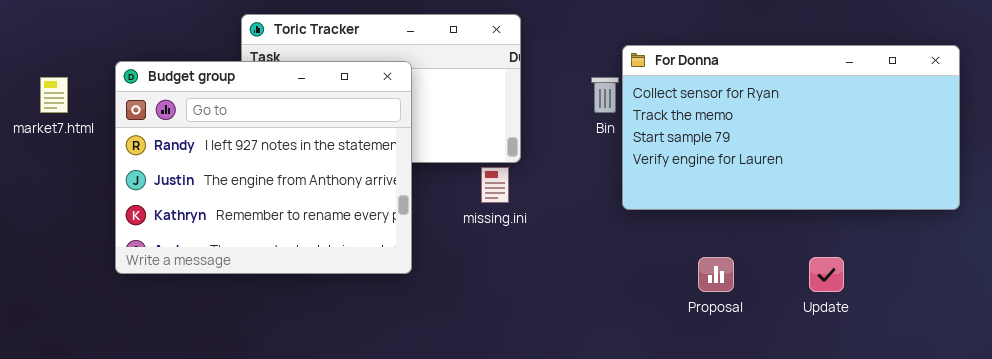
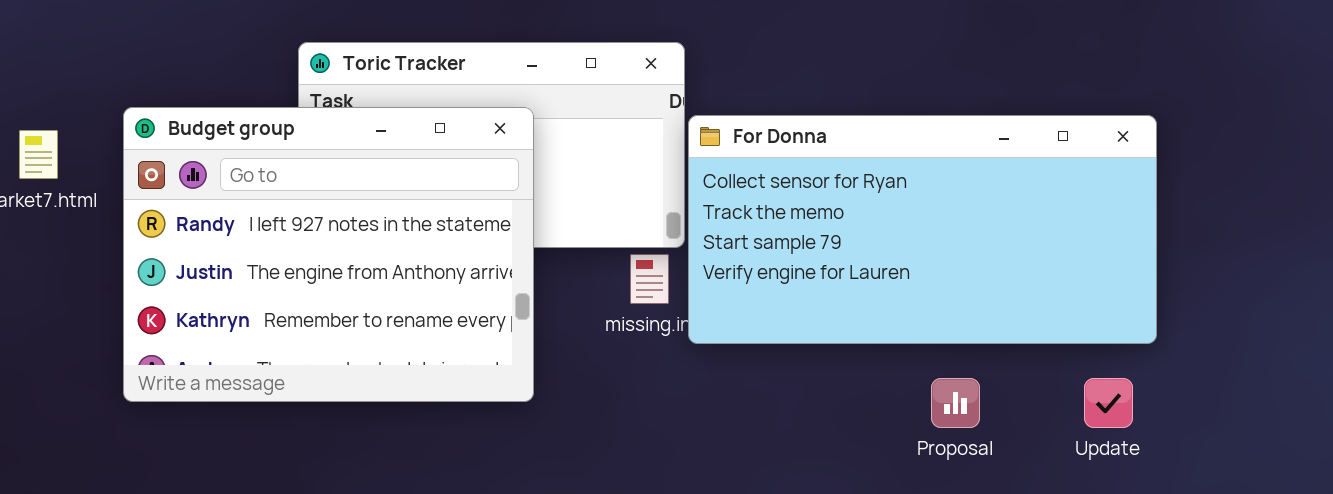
For Donna: [622,45,960,210] -> [688,115,1157,344], moved

